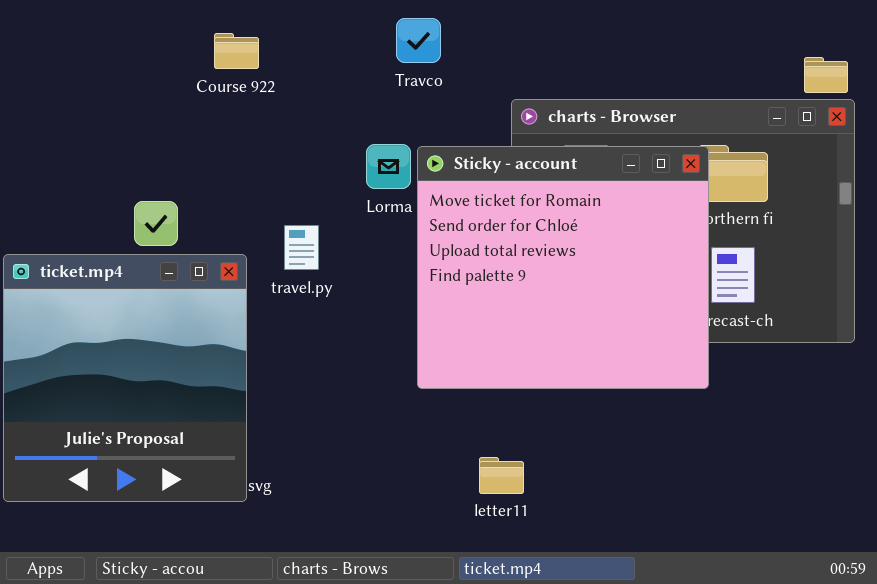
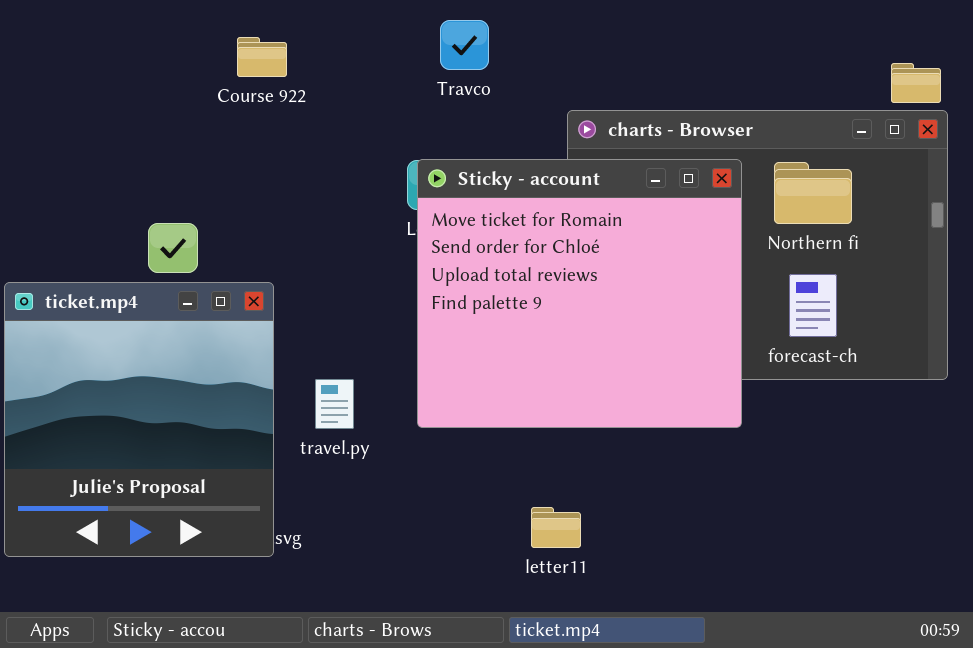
Sticky - account: [417,146,709,389] -> [417,159,742,428], moved
travel.py: [284,225,319,270] -> [315,379,354,429], moved

